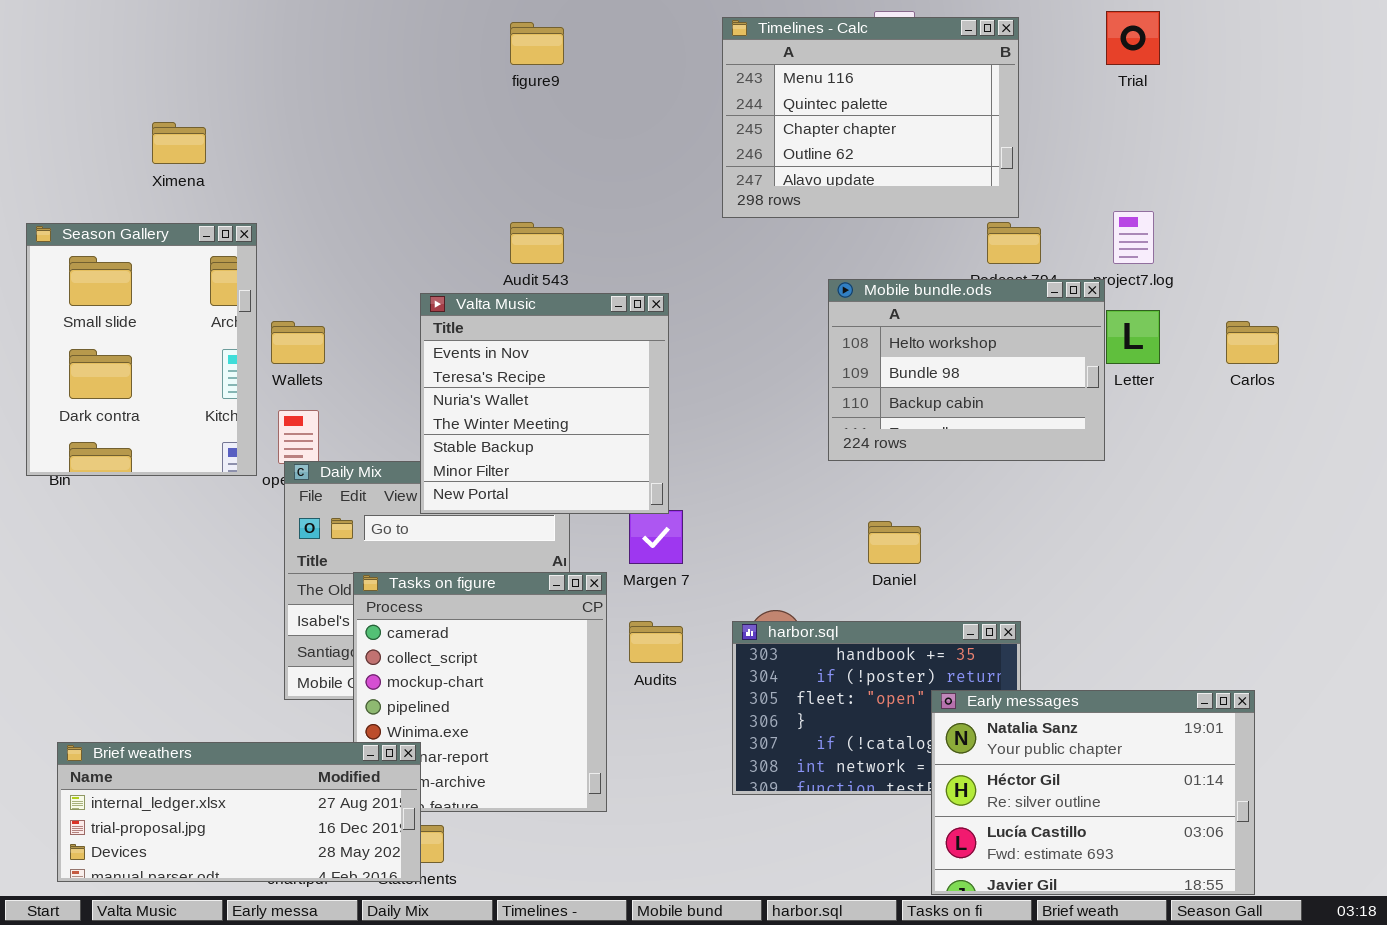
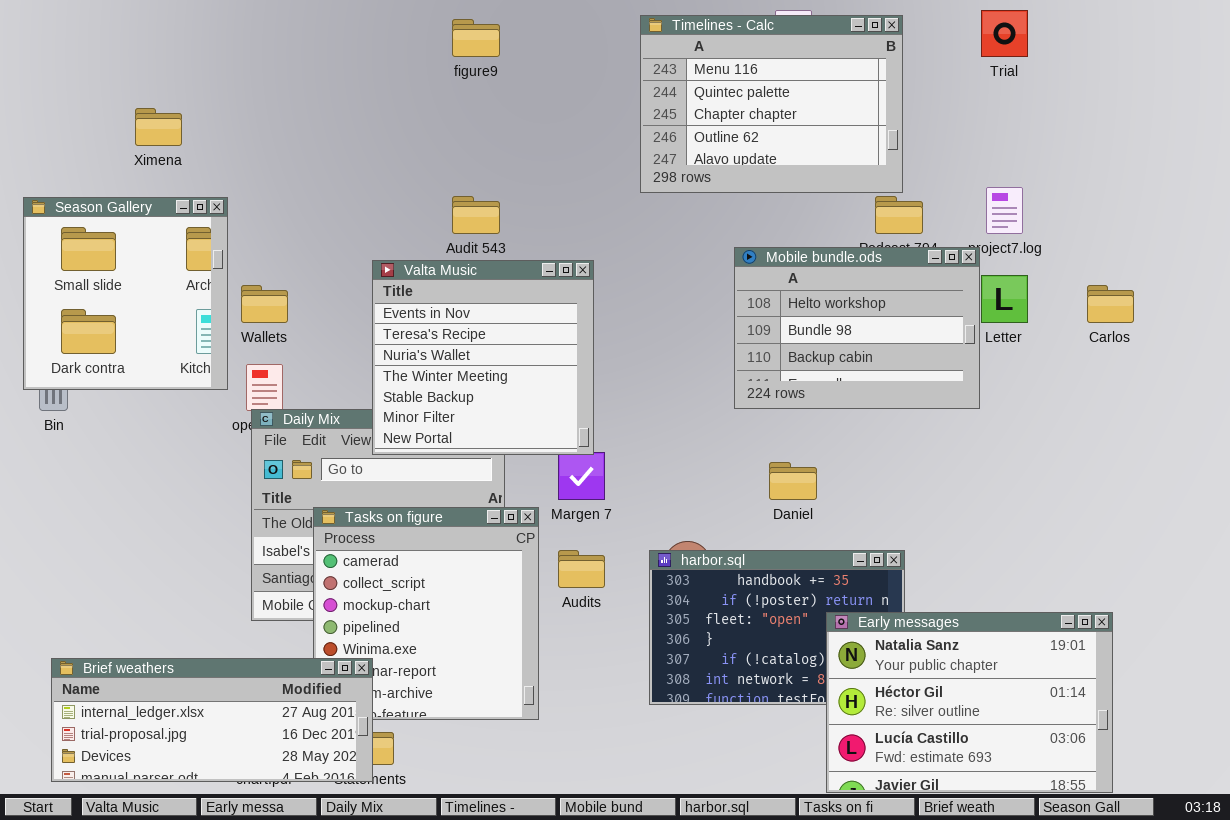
Season Gallery: [26,223,257,476] -> [23,197,228,390], resized

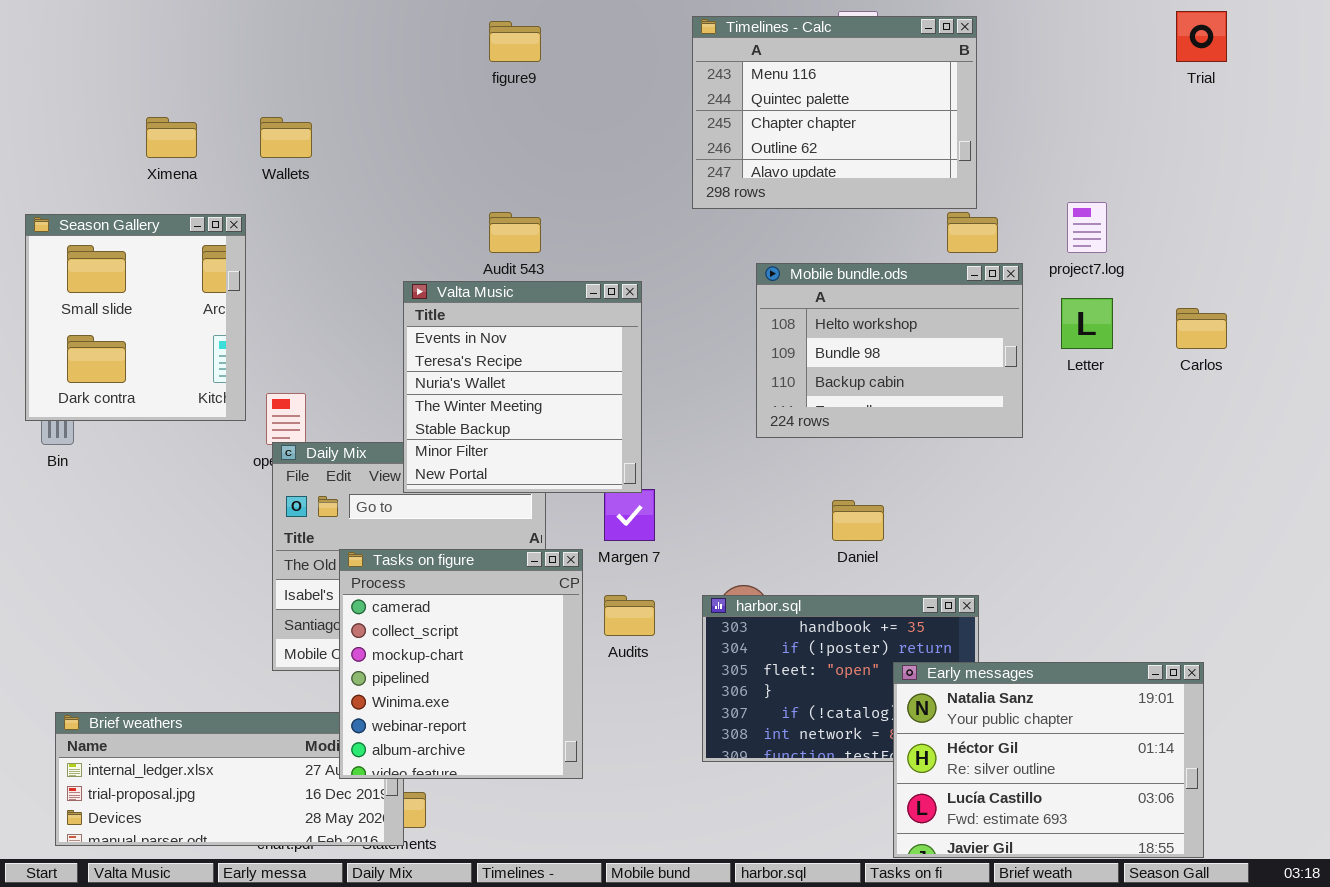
Trial: [981,10,1028,57] -> [1176,11,1227,62], moved
Mobile bundle.ods: [734,247,980,409] -> [756,263,1023,438], moved
Wallets: [241,285,288,323] -> [260,117,312,158], moved
Tasks on figure: [313,507,539,720] -> [339,549,583,779], raised

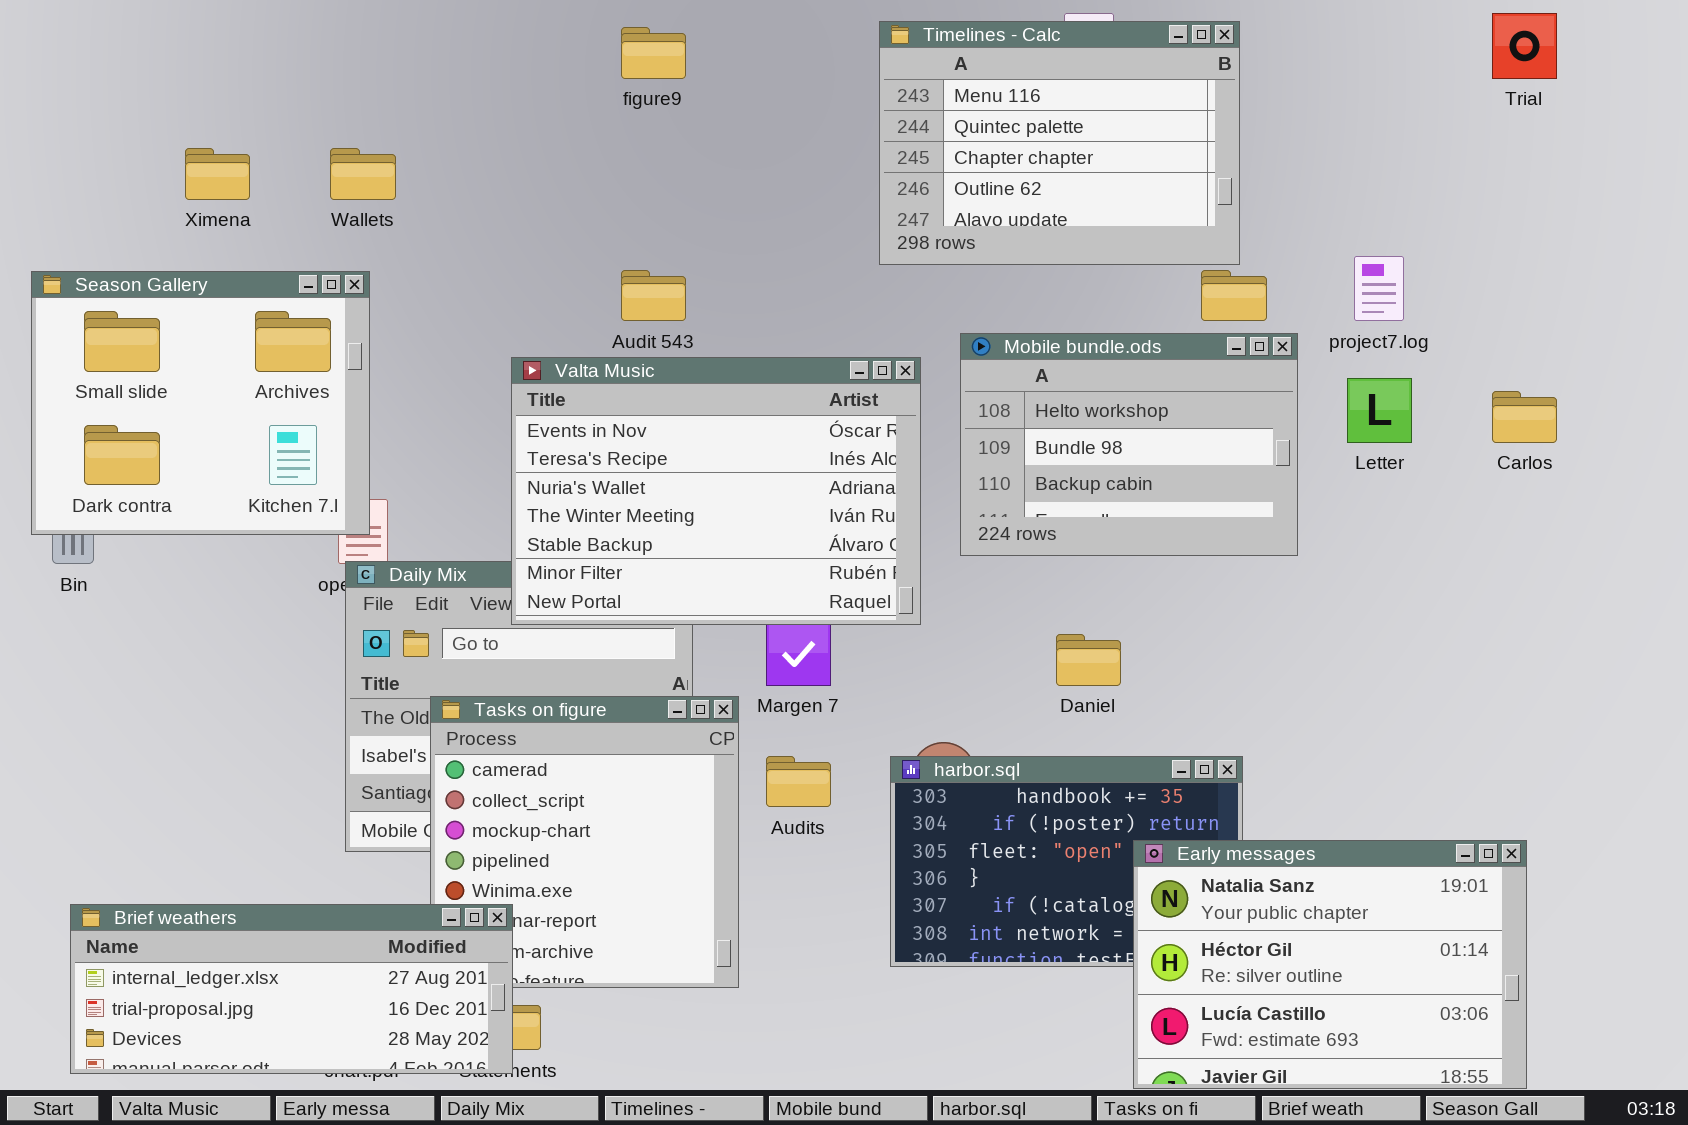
Season Gallery: [25,214,246,421] -> [31,271,370,535], resized
Valta Music: [403,281,642,493] -> [511,357,921,625], resized
Brief weathers: [55,712,404,846] -> [70,904,513,1074], raised

